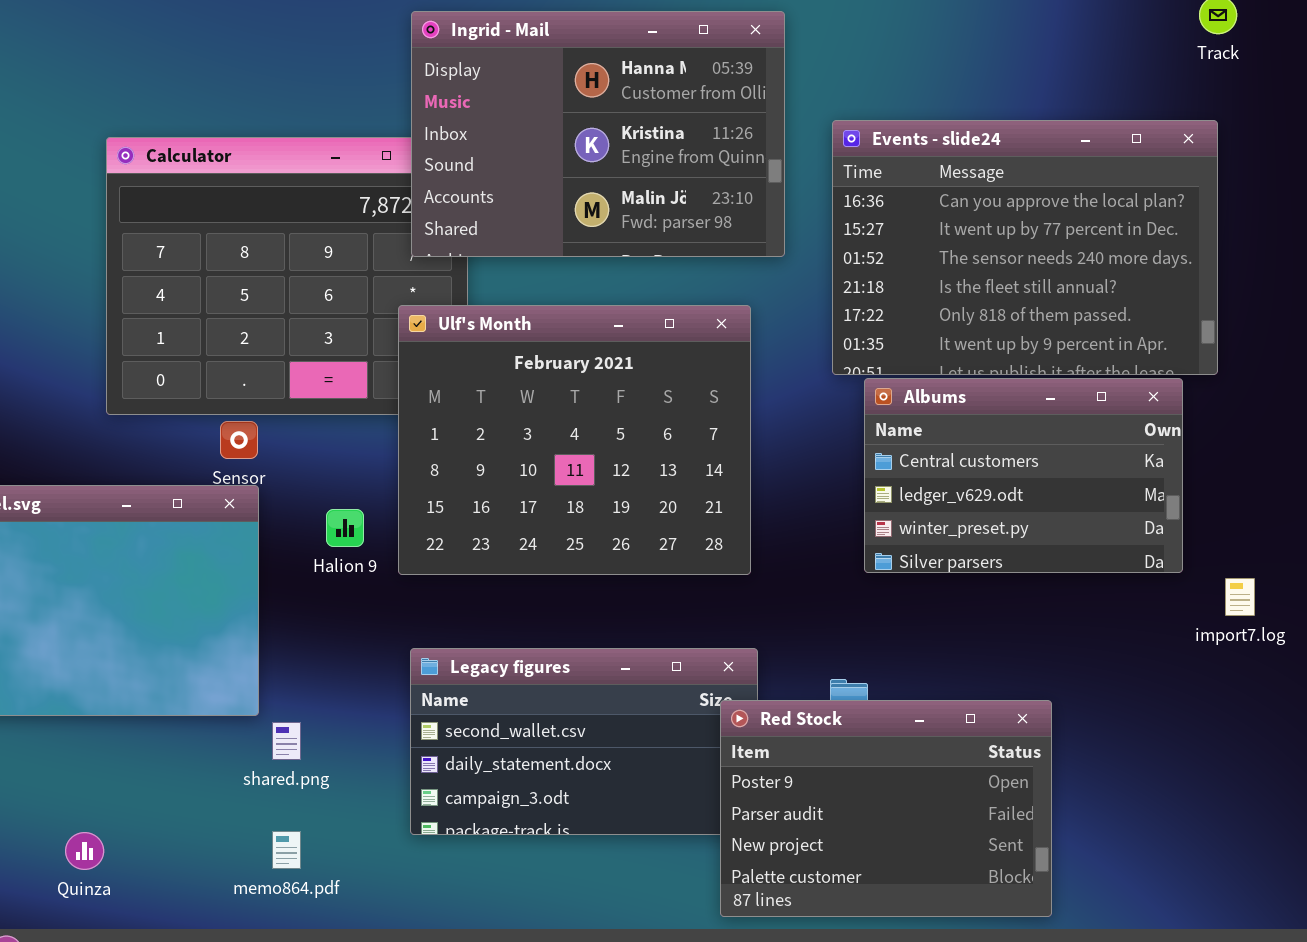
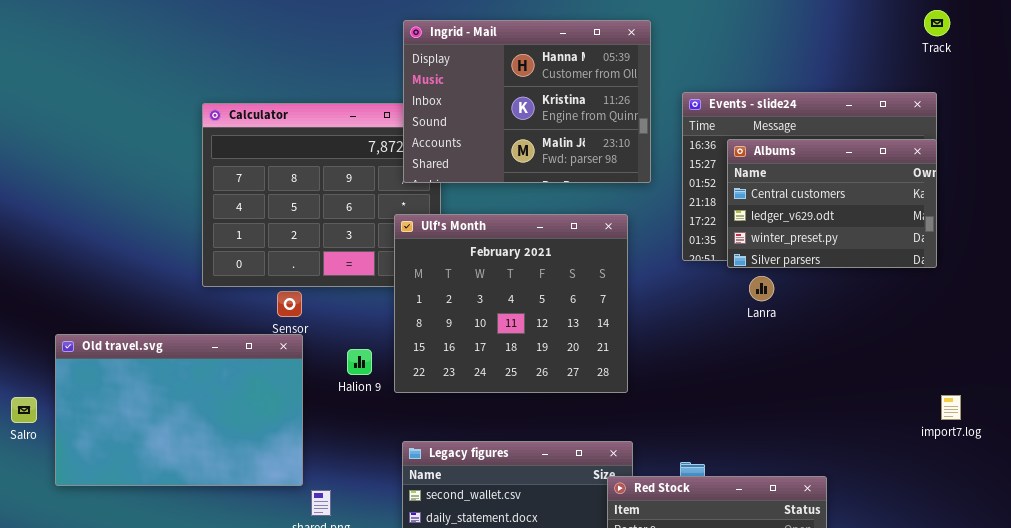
Albums: [864,378,1183,573] -> [727,139,937,268], moved

